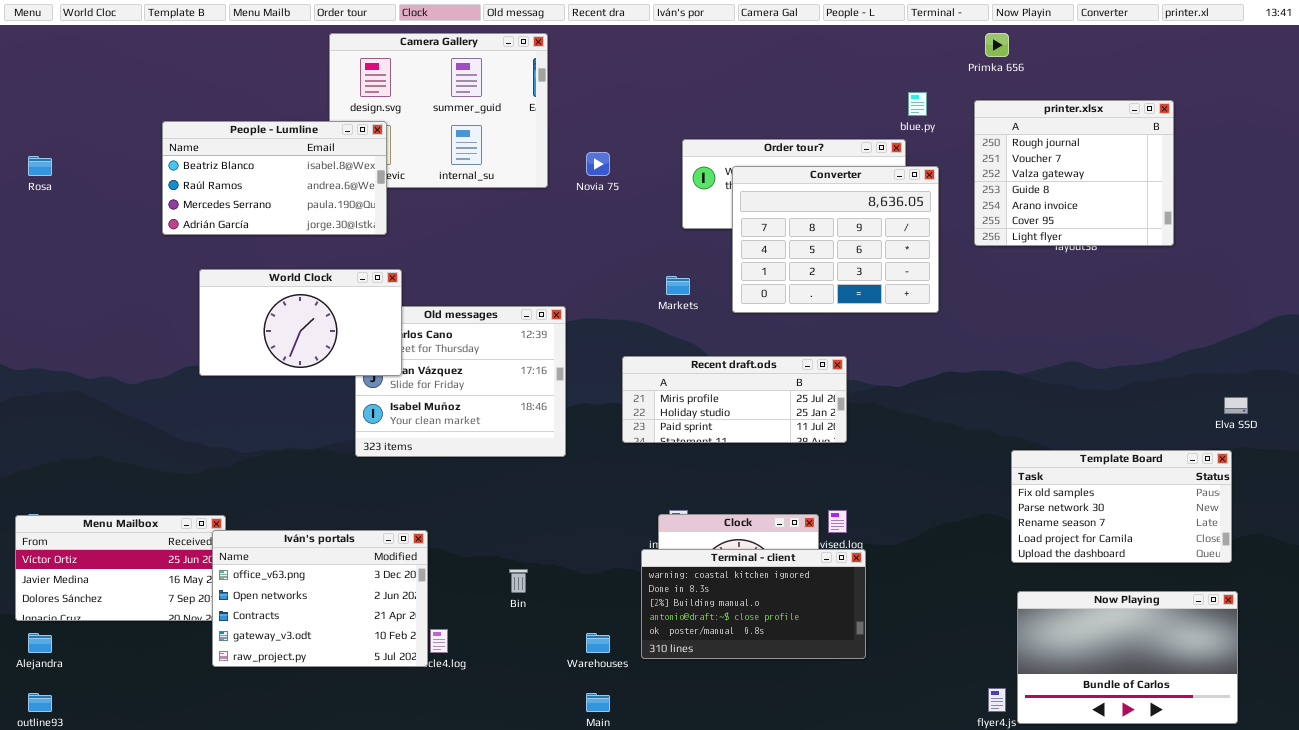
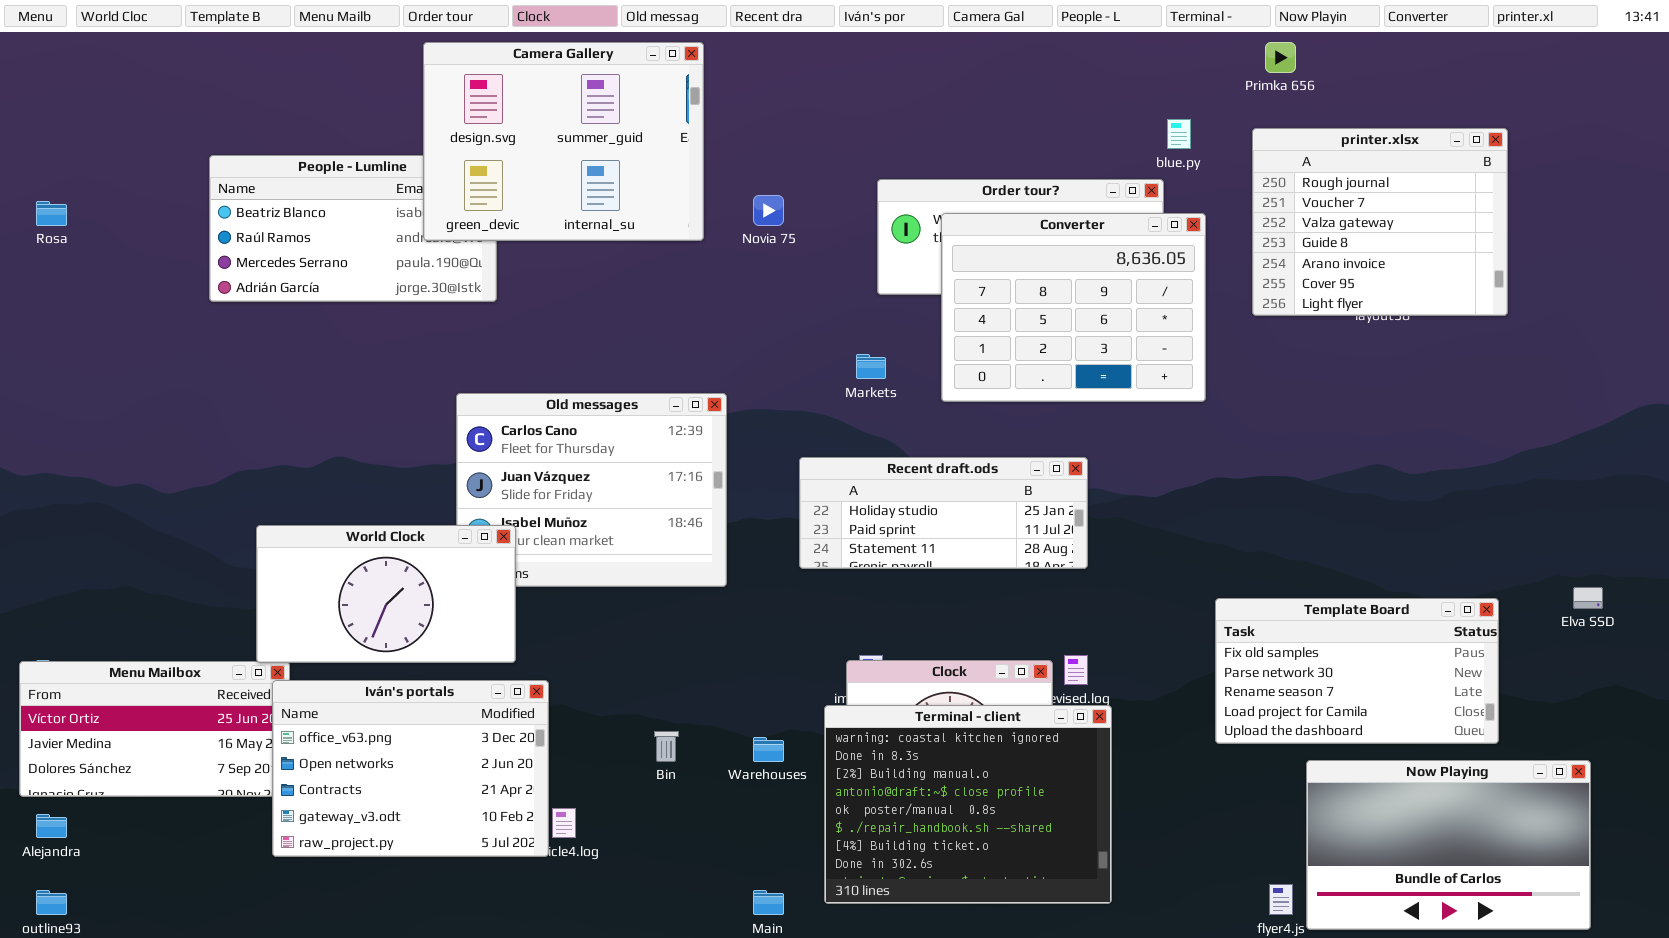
Camera Gallery: [329,33,548,188] -> [423,42,704,241], raised
World Clock: [199,269,402,376] -> [256,525,516,663], moved
Recent draft.ods: [622,356,847,443] -> [799,457,1088,569], scrolled down 1 row
Elva SSD: [1224,397,1248,414] -> [1573,587,1603,609], moved
Template Board: [1011,450,1232,563] -> [1215,598,1499,744], moved
Terminal - client: [641,549,866,659] -> [824,705,1112,904], resized
Warehouses: [586,633,610,653] -> [753,737,784,762], moved

